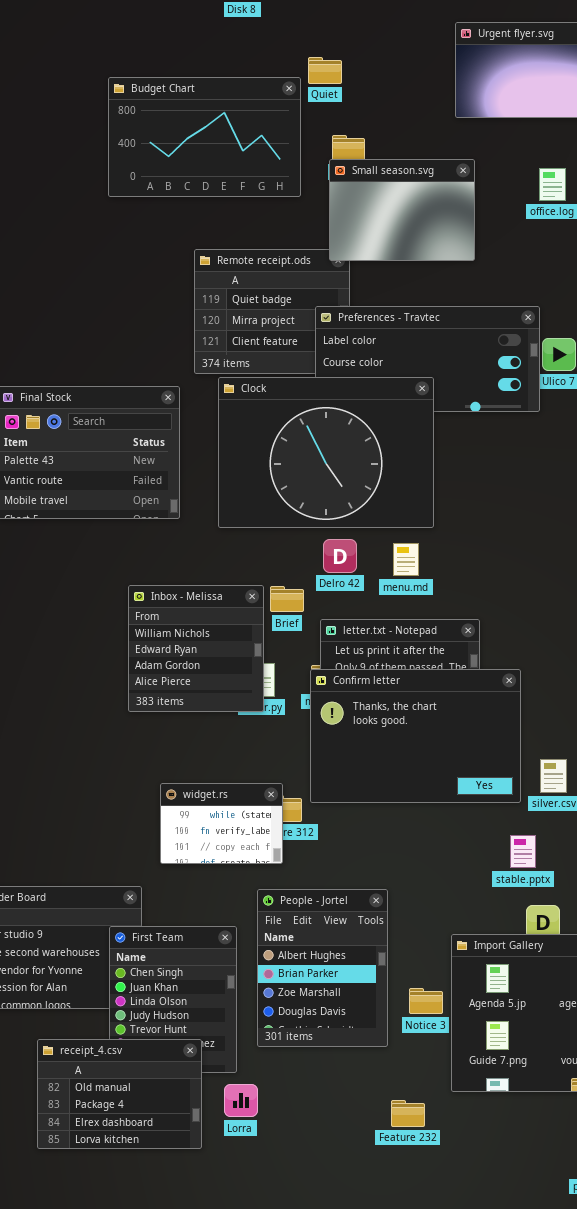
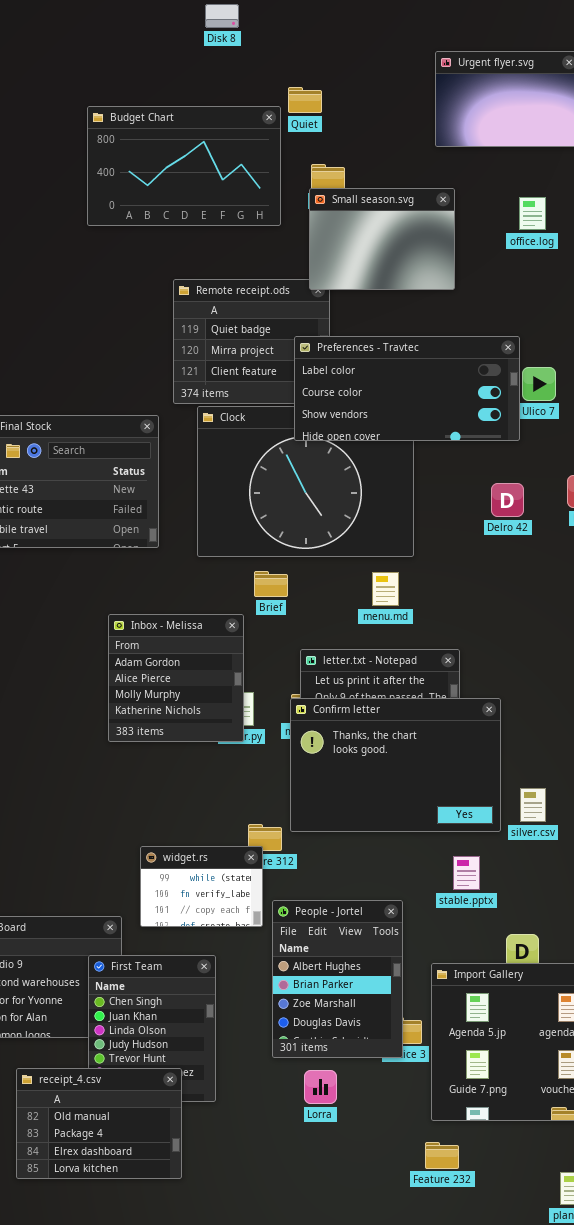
Preferences - Travtec: [315,306,540,412] -> [294,336,520,441], raised
Delro 42: [323,539,357,573] -> [491,483,524,517], moved
Inbox - Melissa: [128,585,264,712] -> [108,614,244,742], scrolled down 2 rows
Brief: [270,586,304,612] -> [254,571,288,597], moved
widget.rs: [160,783,283,864] -> [140,846,263,927], moved
stable.pptx: [510,835,536,868] -> [453,856,480,890], moved
People - Jortel: [257,889,388,1047] -> [272,900,403,1058], moved
Lorra: [224,1084,258,1117] -> [304,1070,337,1104], moved
Feature 232: [391,1100,425,1127] -> [425,1142,459,1169], moved

